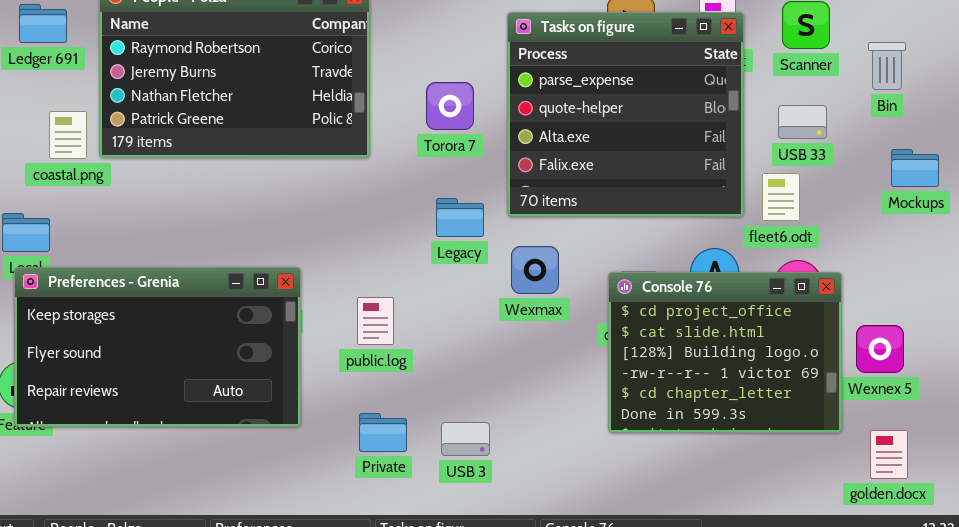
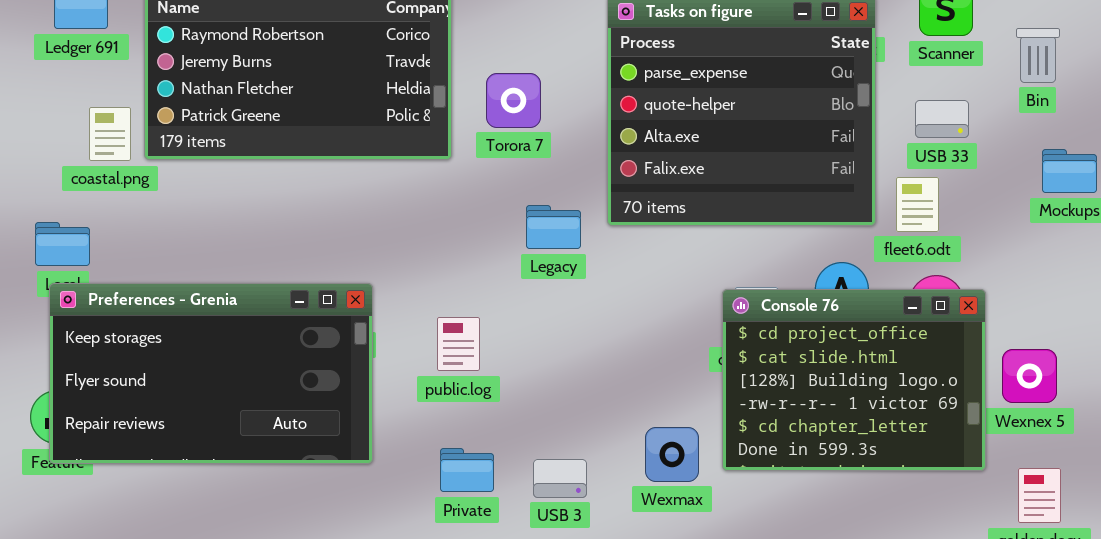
Torora 7: [426,82,474,130] -> [486,73,541,128], moved
Wexmax: [511,246,559,294] -> [645,427,699,482], moved

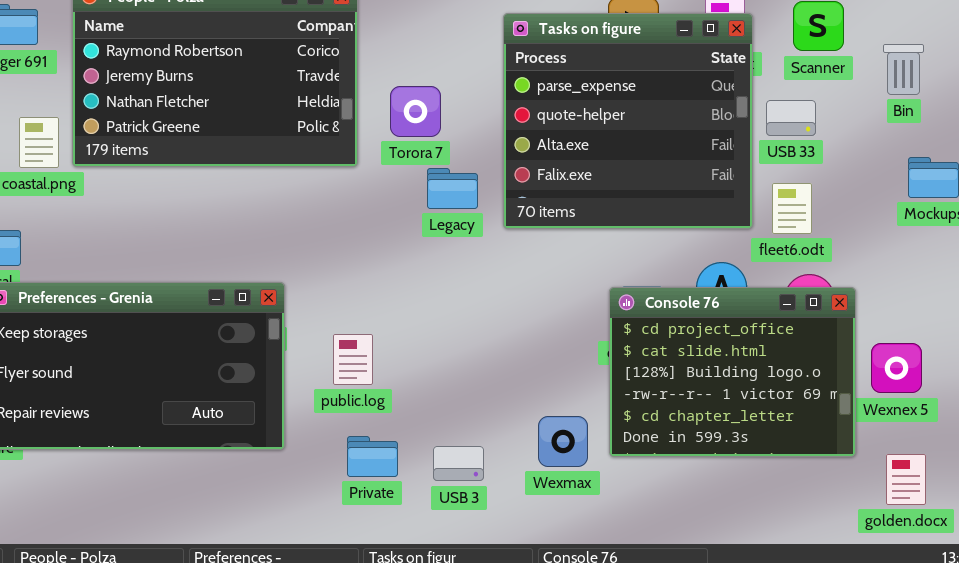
USB 33: [915,100,969,138] -> [766,100,816,136], moved
Legacy: [526,205,581,249] -> [427,168,478,209], moved
public.log: [437,317,480,371] -> [333,334,373,385], moved

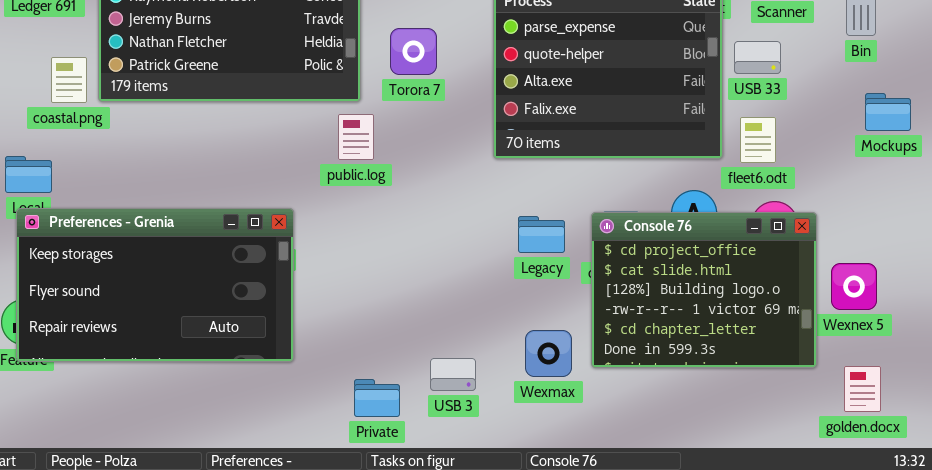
Legacy: [427,168,478,209] -> [518,216,565,253], moved
public.log: [333,334,373,385] -> [338,114,374,160], moved
Private: [347,436,398,477] -> [354,379,400,417], moved

